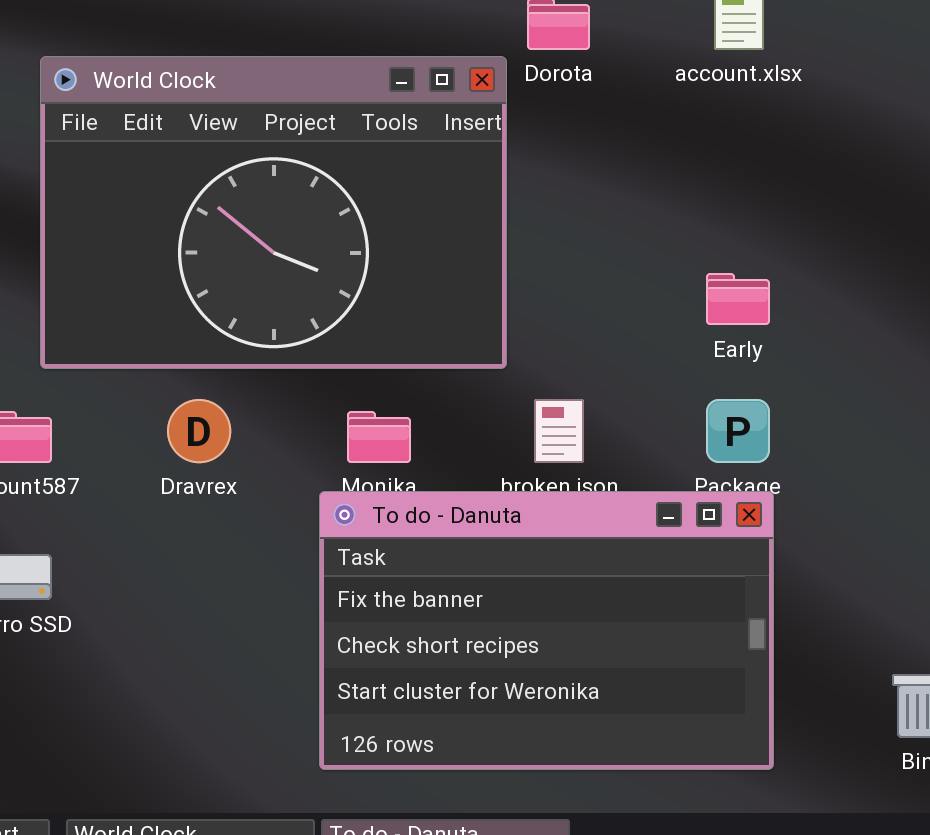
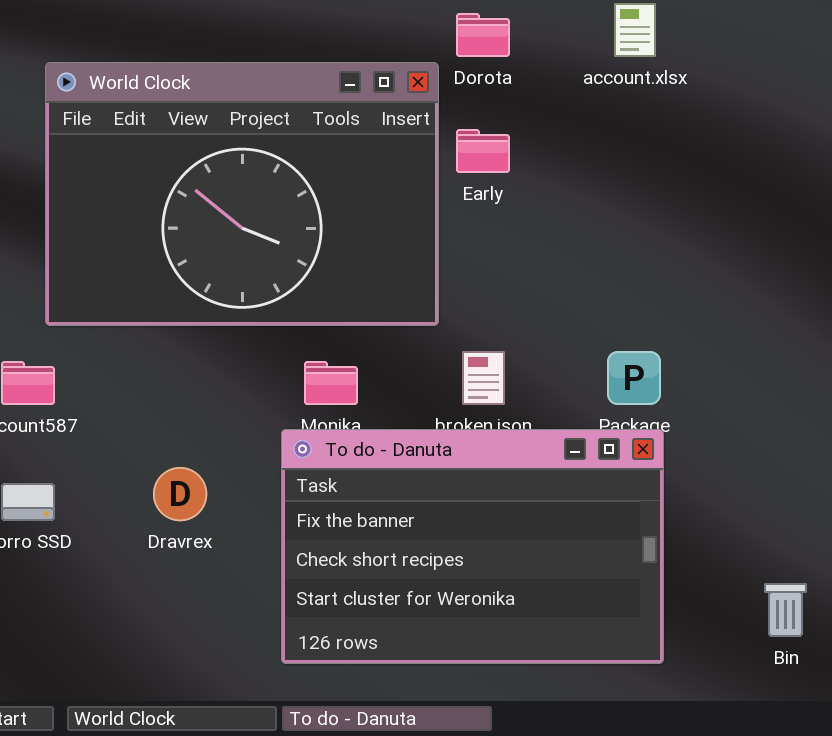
Early: [706,273,770,325] -> [456,129,510,173], moved
Dravrex: [167,399,231,463] -> [153,467,207,521], moved

